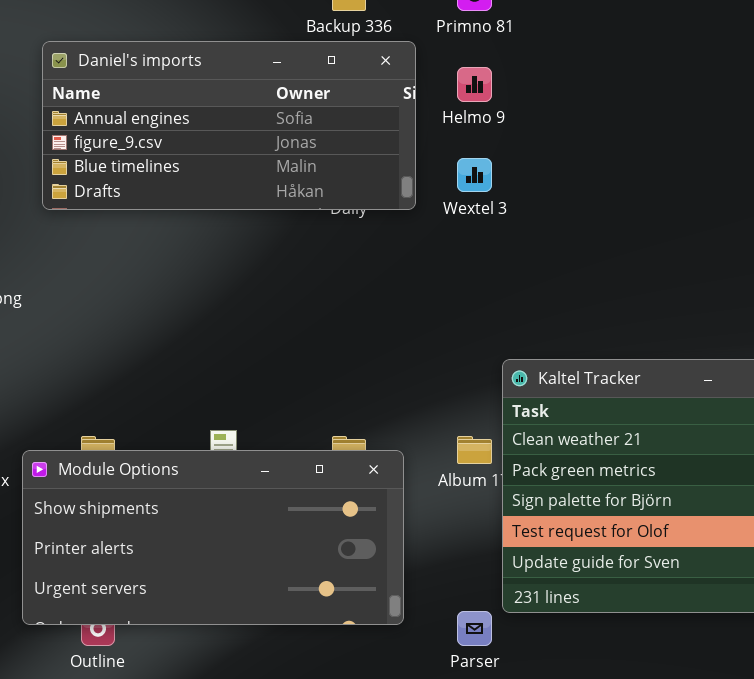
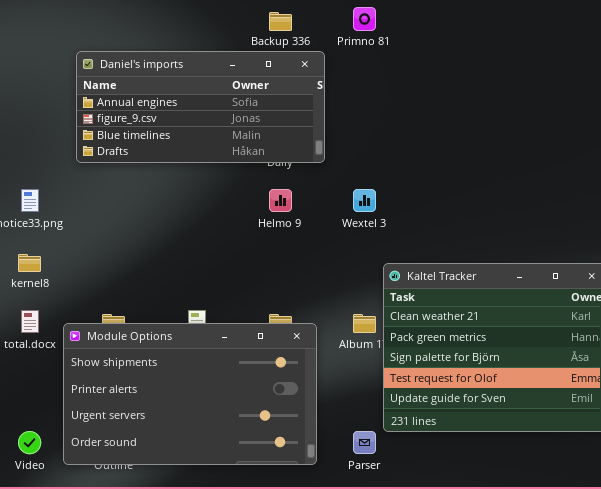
Helmo 9: [457,67,492,102] -> [269,189,292,212], moved
Wextel 3: [457,158,492,192] -> [353,189,376,212], moved
Module Options: [22,450,404,625] -> [63,323,317,465], resized

